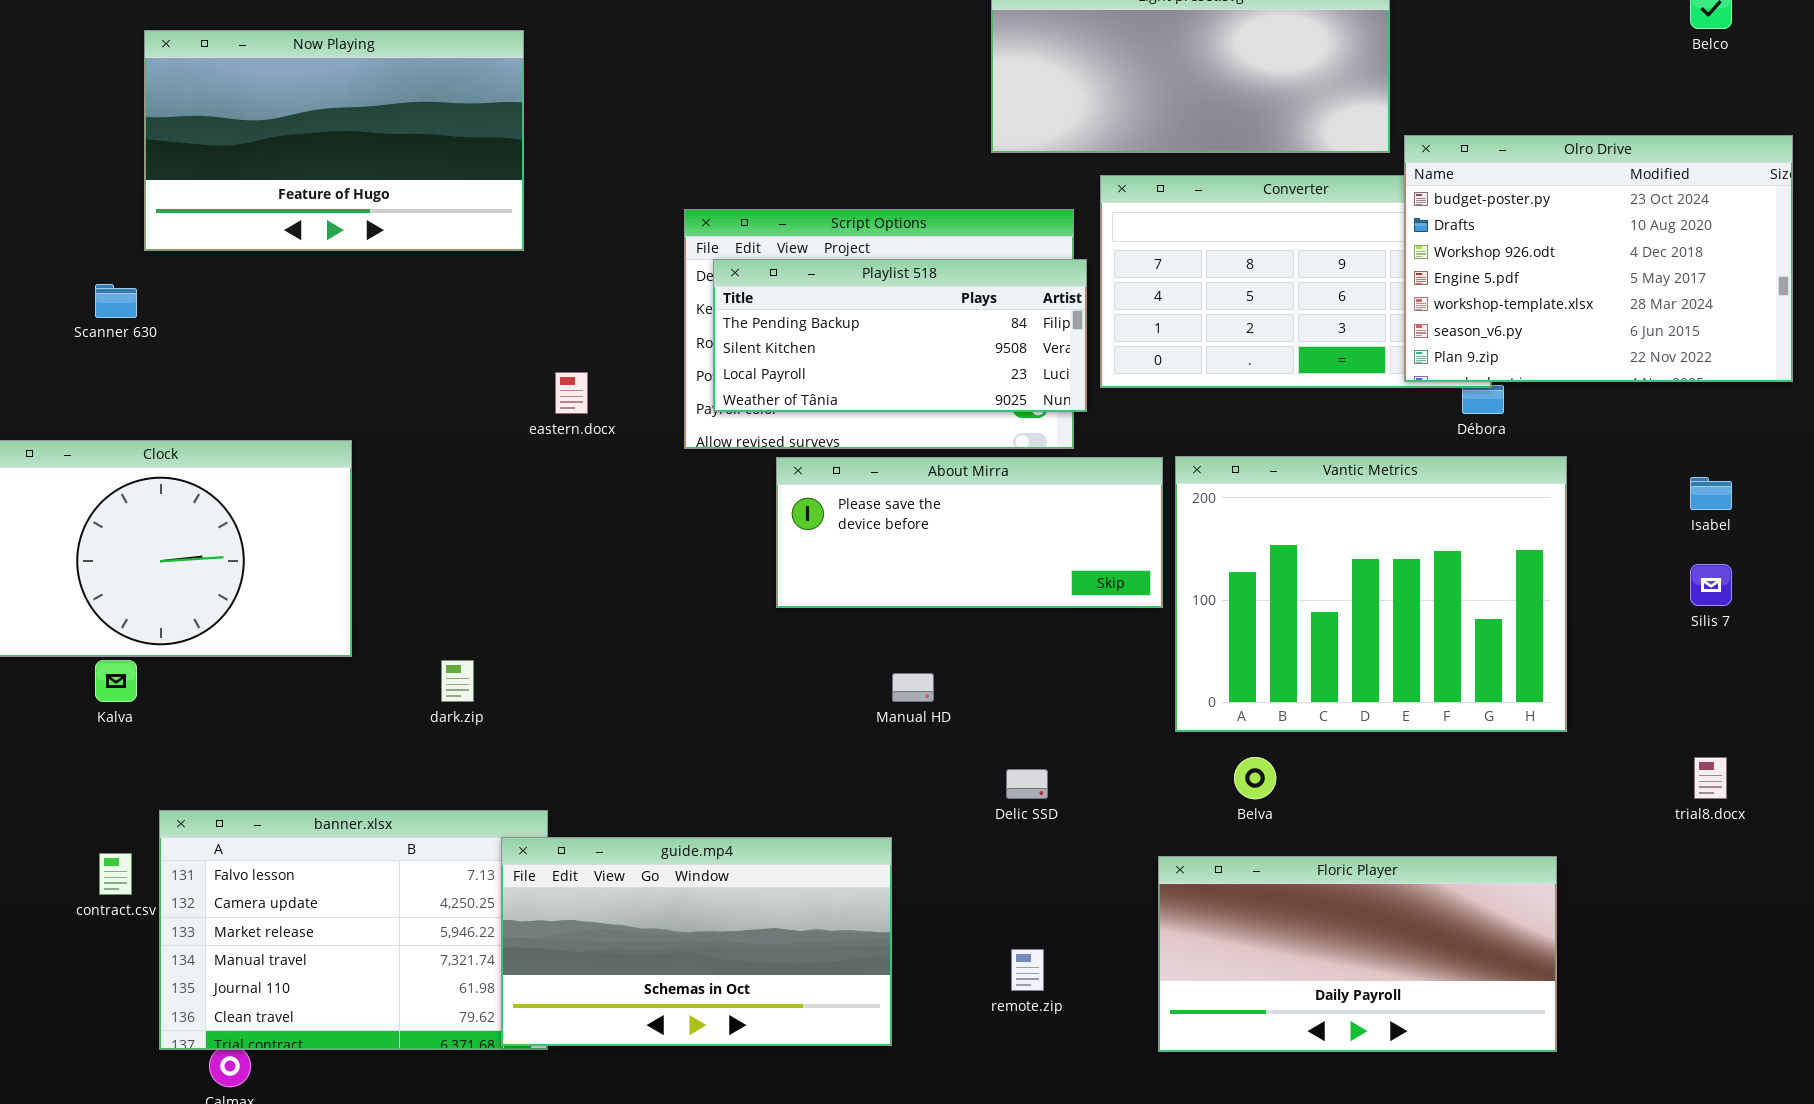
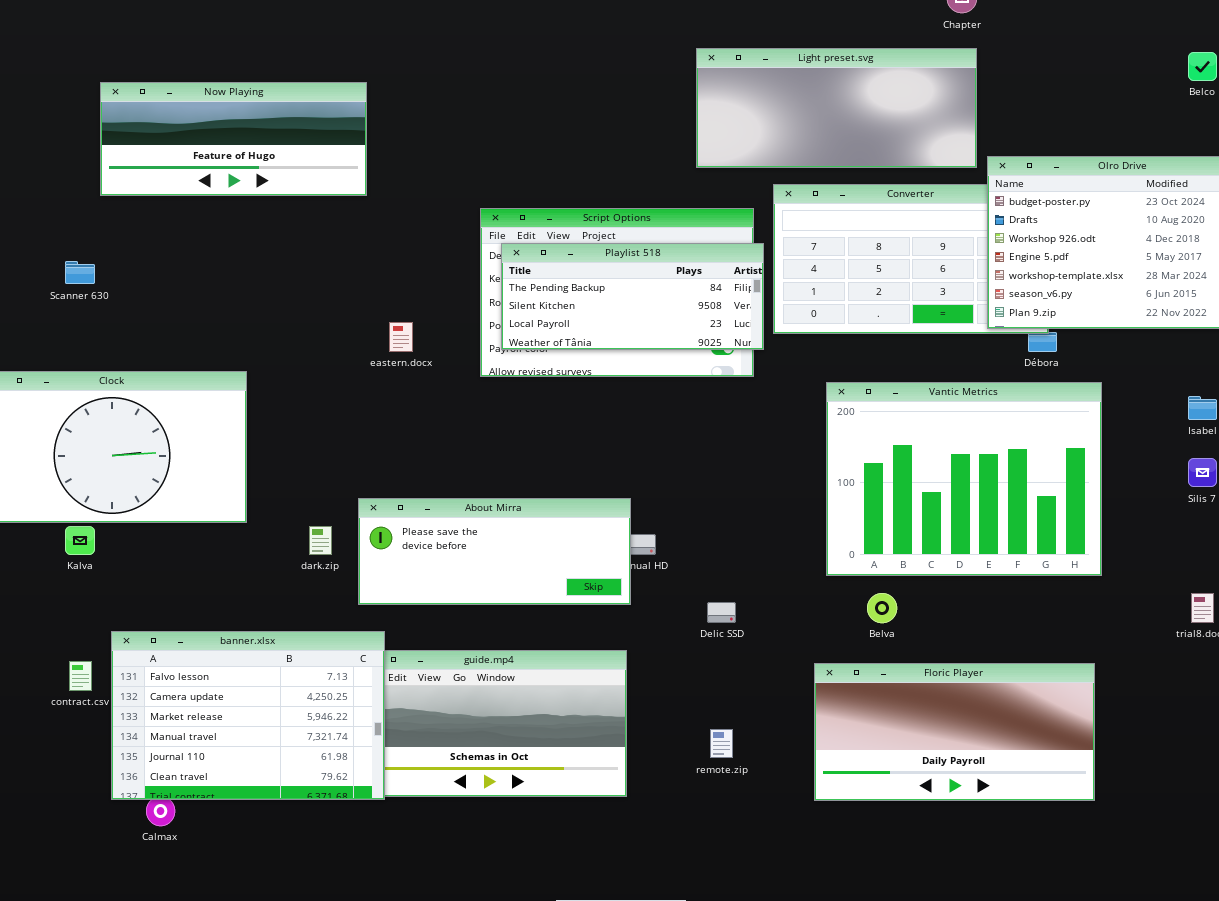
Now Playing: [144,30,524,251] -> [100,82,367,196], resized
About Mirra: [776,457,1163,608] -> [358,498,631,605], moved
banner.xlsx: [159,810,548,1050] -> [111,631,385,800], raised

